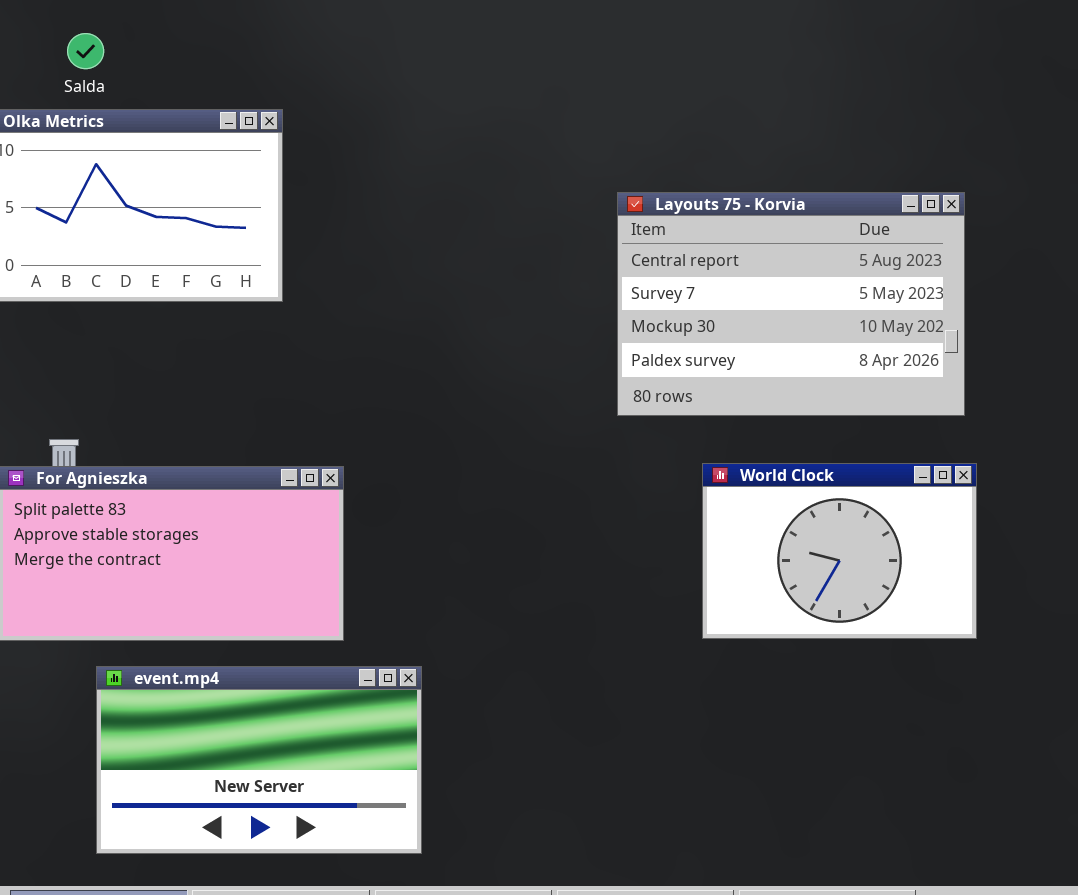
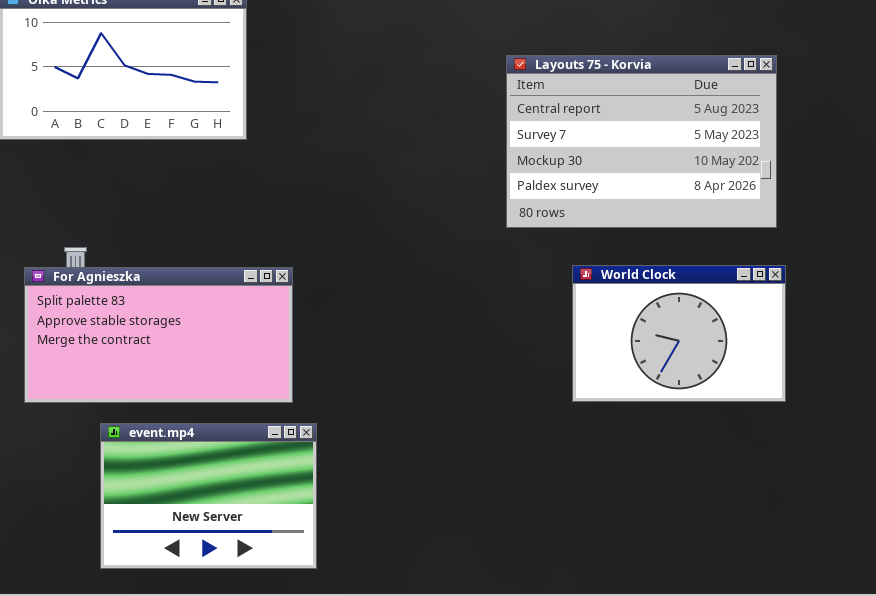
event.mp4: [96,666,422,854] -> [100,423,317,569], resized

